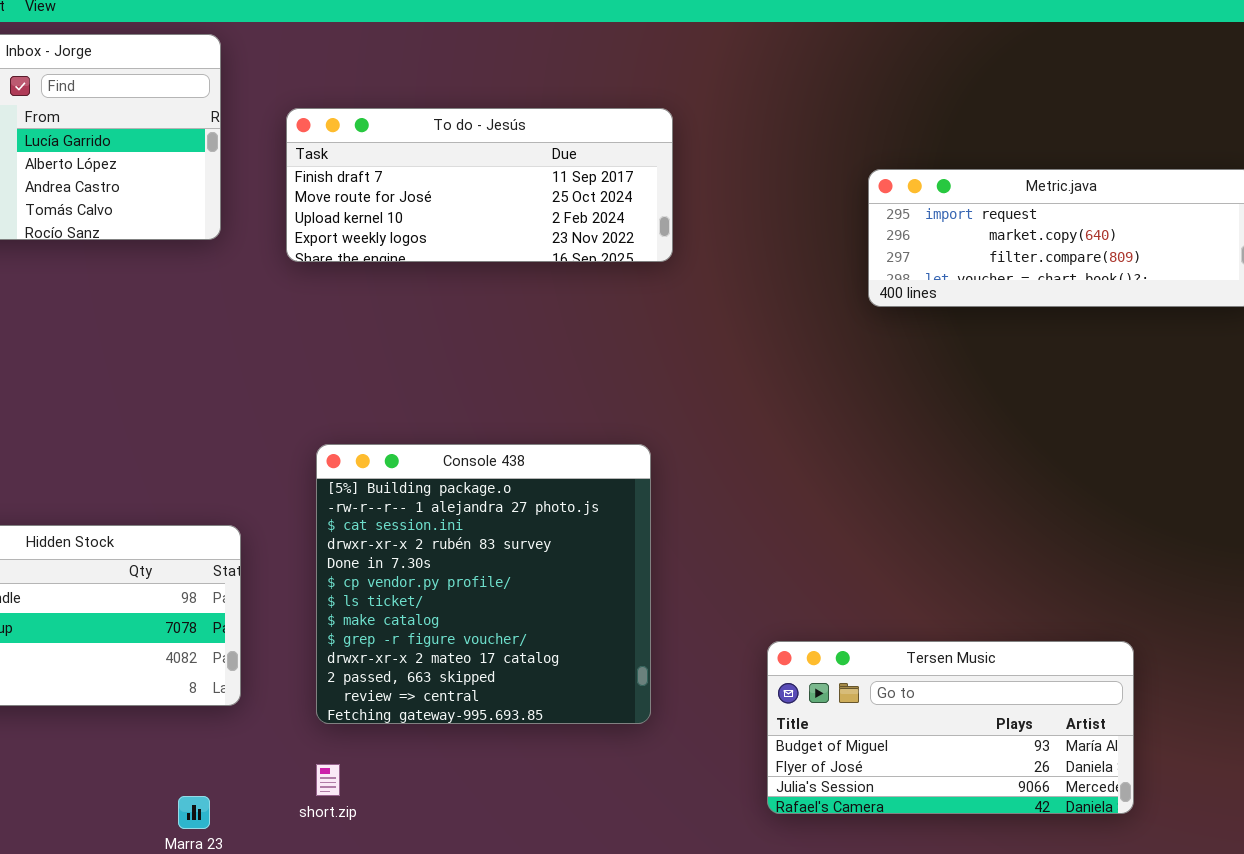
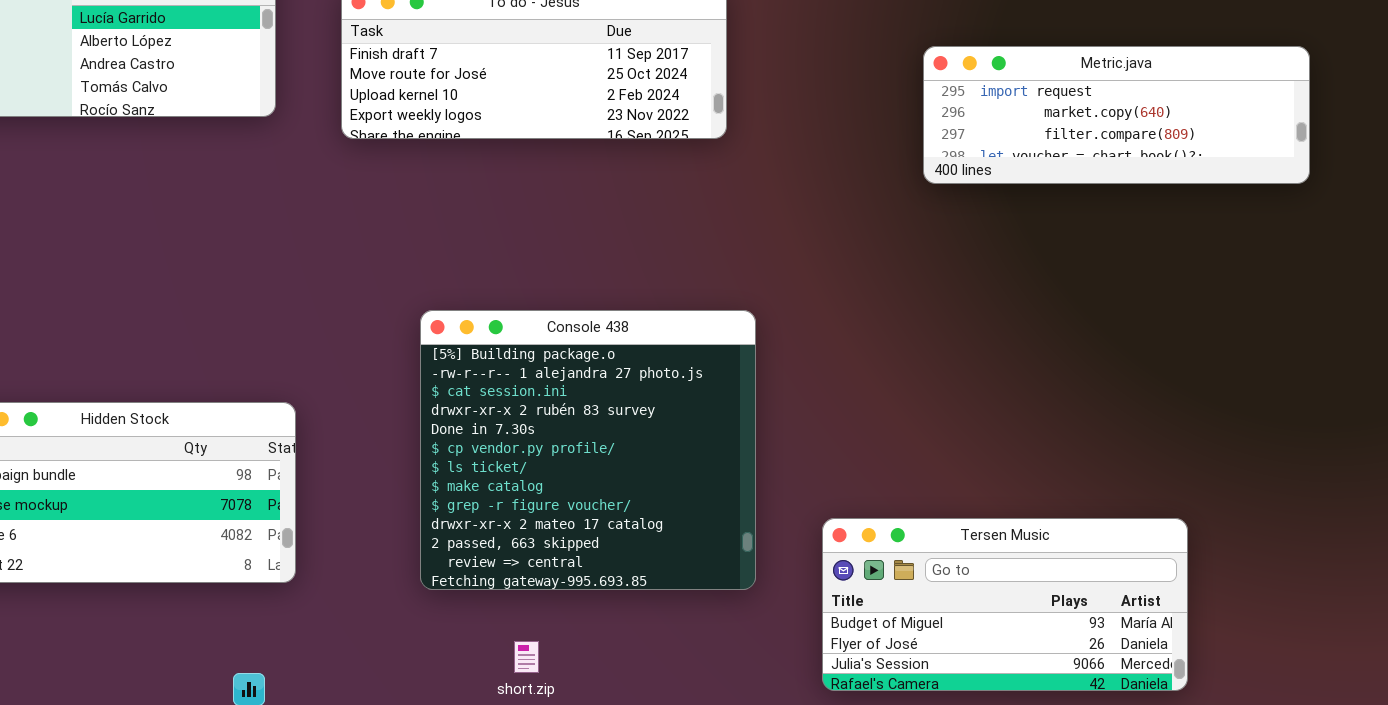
Console 438: [316,444,651,724] -> [420,310,756,590], moved
short.zip: [316,764,340,796] -> [514,641,539,673], moved

